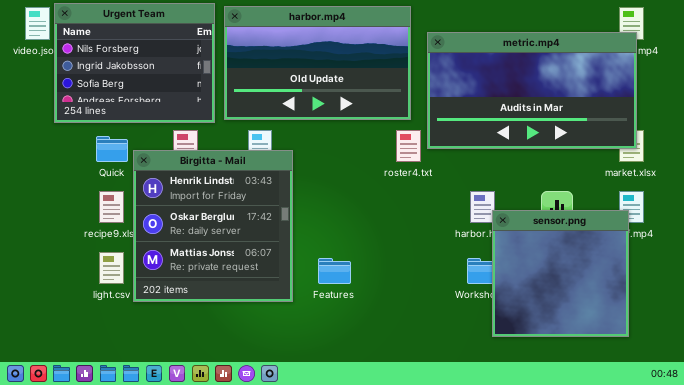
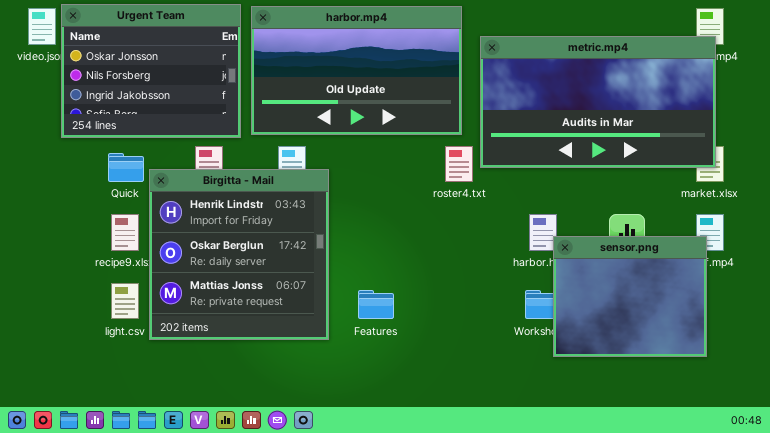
Urgent Team: [54,3,215,123] -> [61,4,241,138], scrolled up 1 row
sensor.png: [492,210,629,337] -> [553,236,707,357], resized

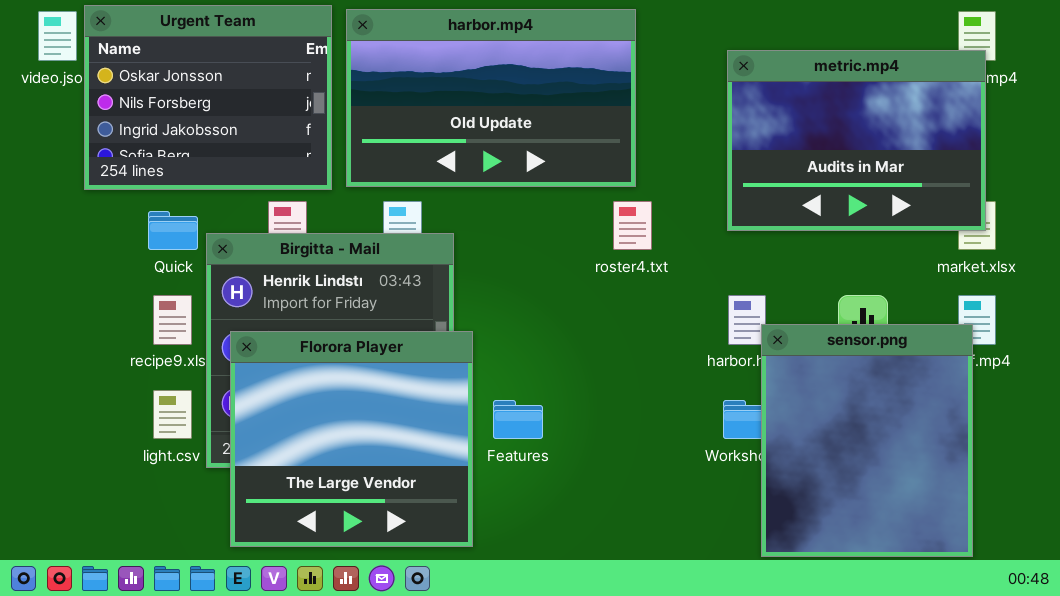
metric.mp4: [480,36,716,168] -> [727,50,986,231], resized
sensor.png: [553,236,707,357] -> [761,324,973,557], resized
Florora Player: none -> [230,331,473,547], opened

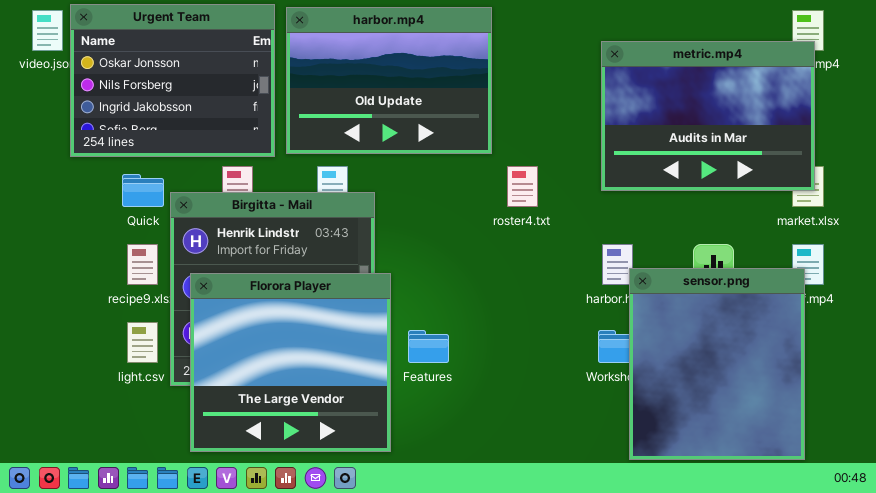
harbor.mp4: [346,9,636,187] -> [286,7,492,154], resized

